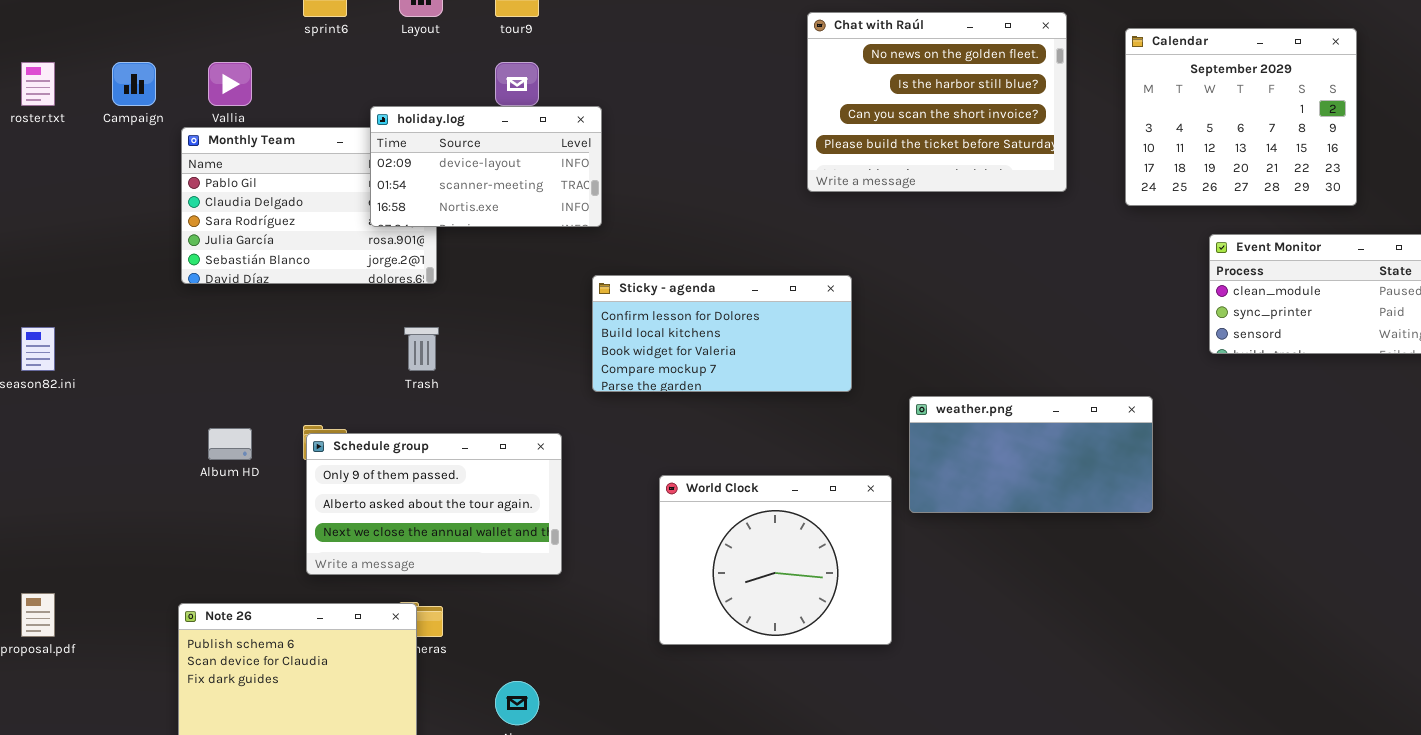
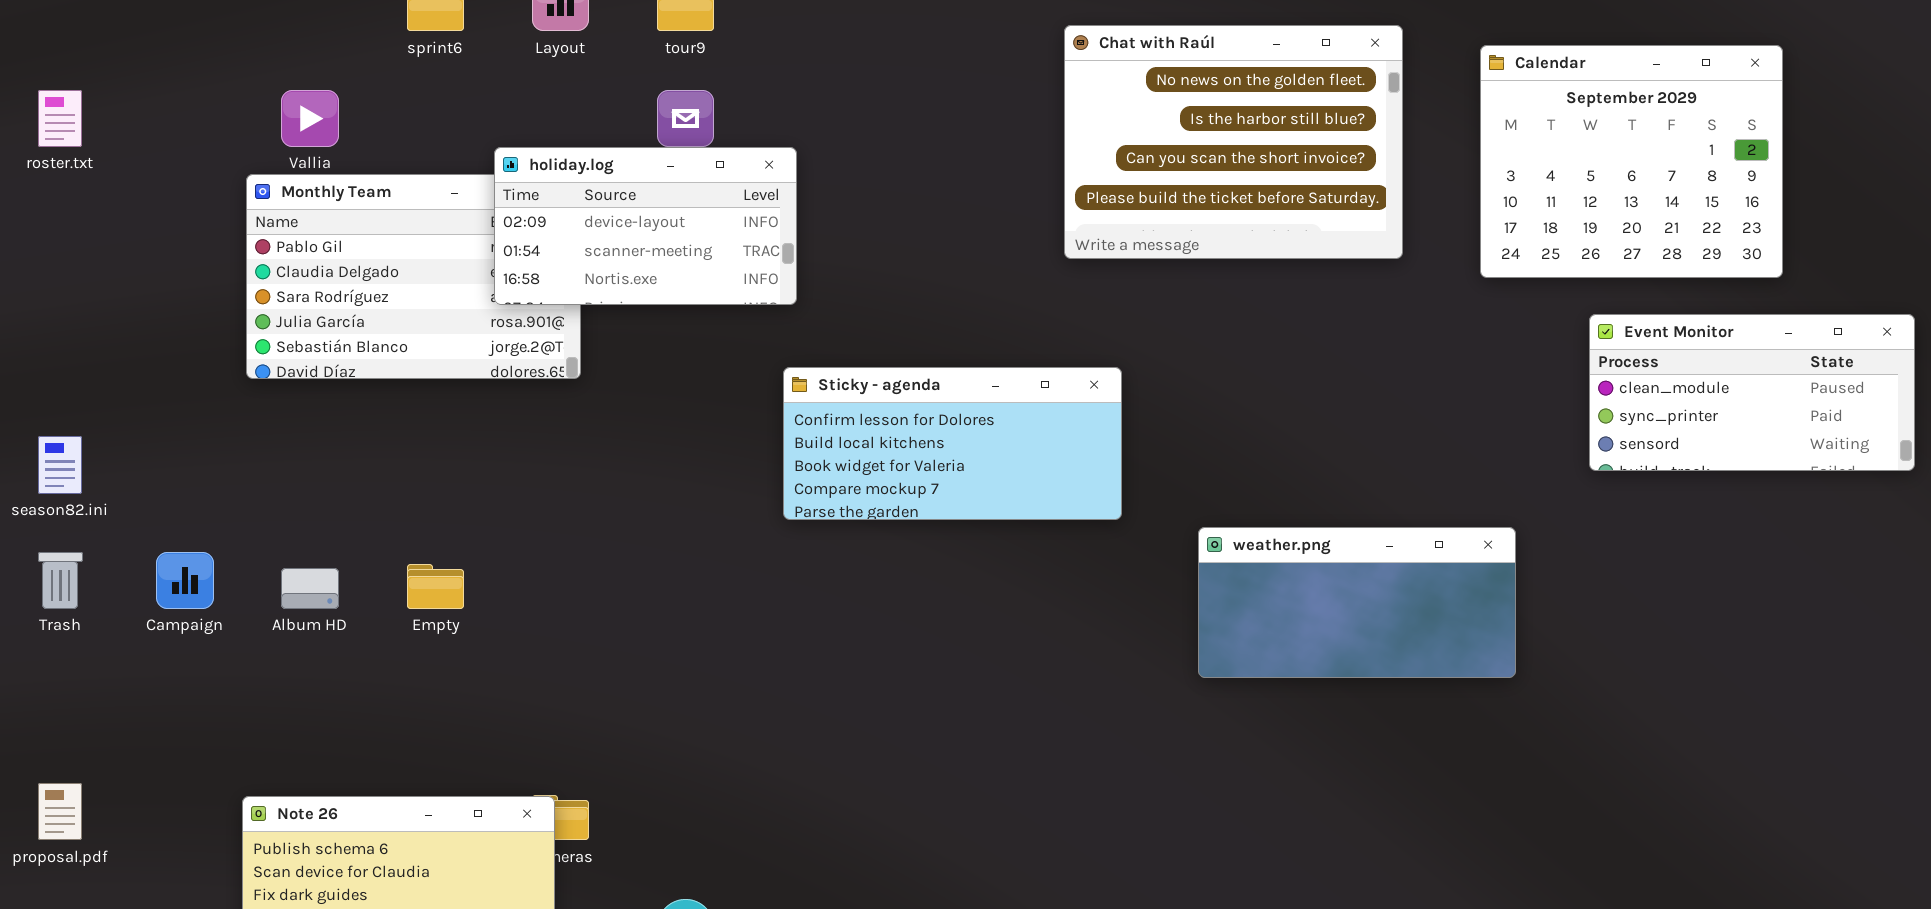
Campaign: [112,62,156,106] -> [156,552,214,609], moved
Trash: [404,327,439,371] -> [38,552,83,609], moved
Schedule group: [306,433,562,575] -> none, closed
World Clock: [659,475,892,645] -> none, closed

